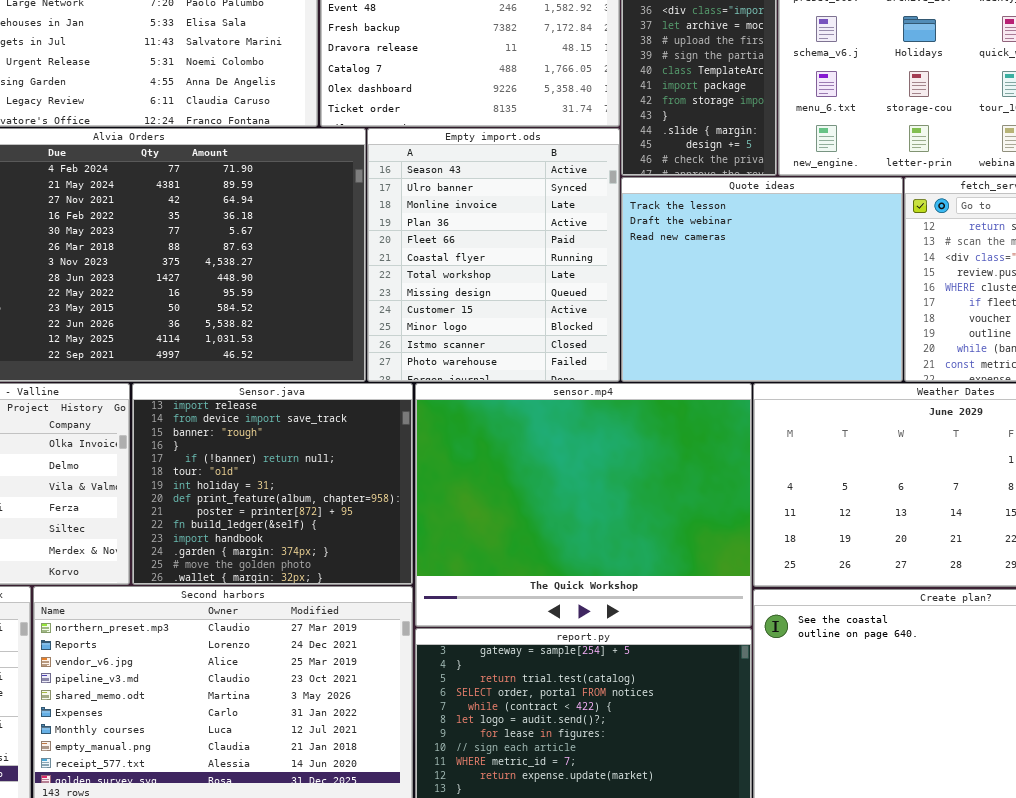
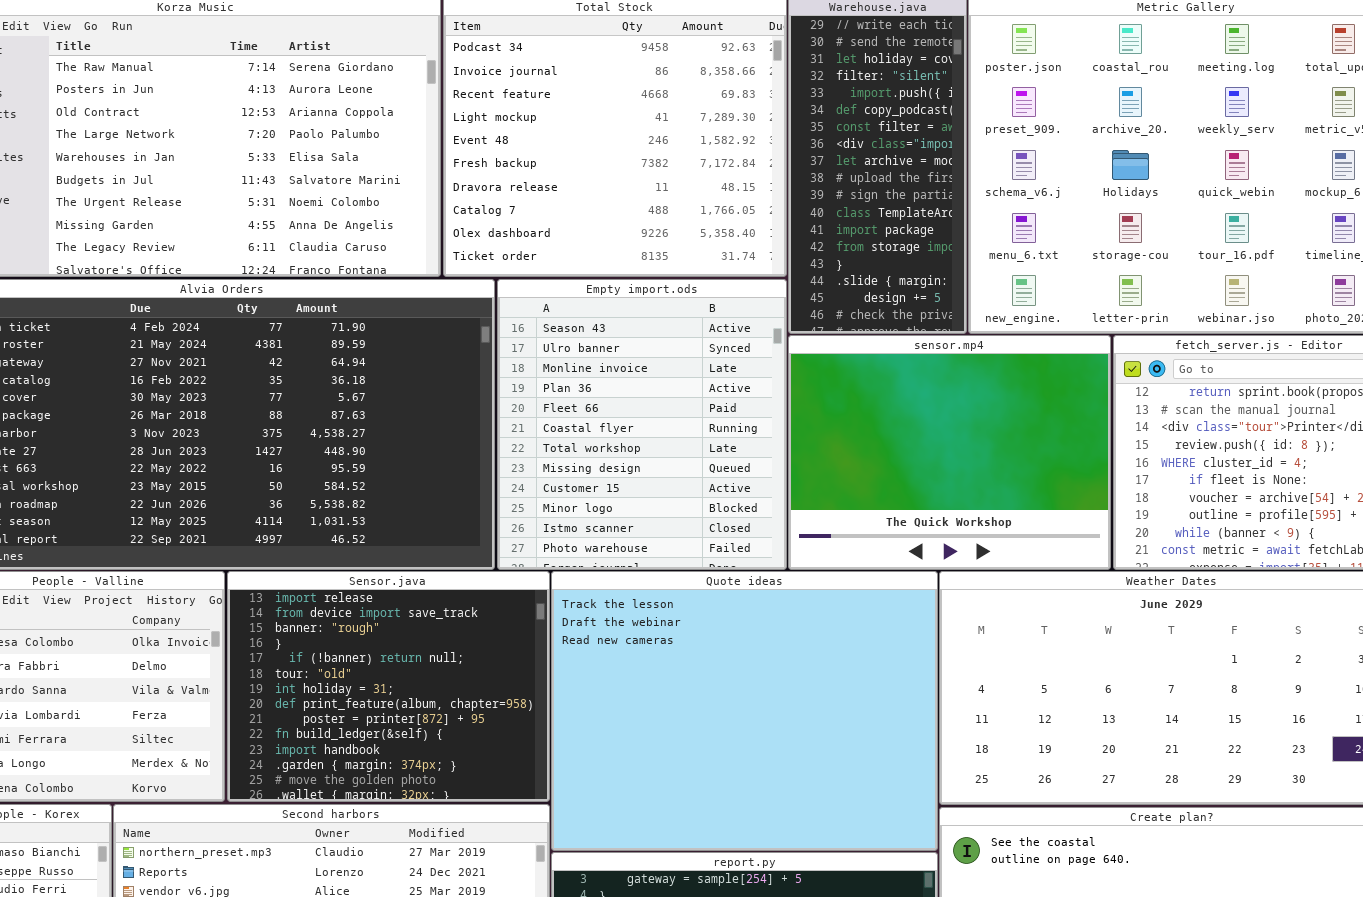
Quote ideas: [621,177,903,382] -> [551,571,938,851], moved, resized
sensor.mp4: [415,383,752,627] -> [788,335,1111,570], moved, resized

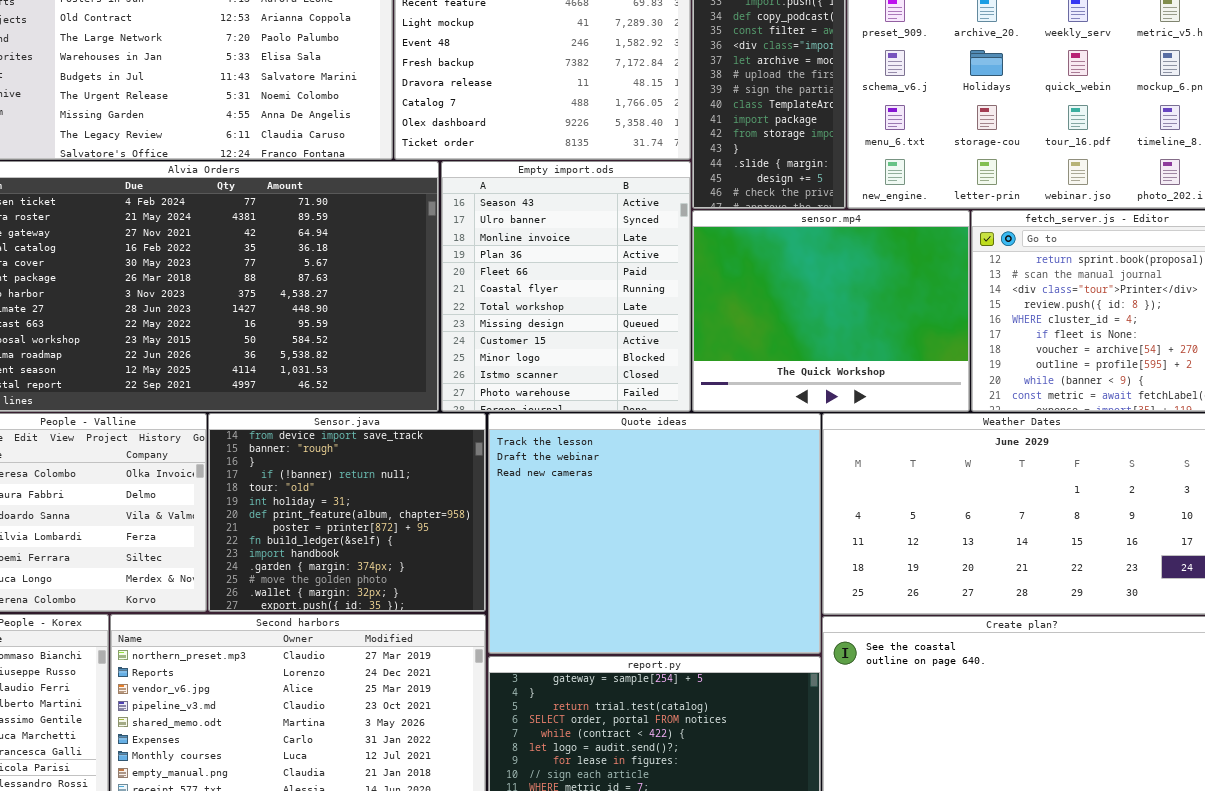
Sensor.java: [227,571,550,802] -> [208,413,486,612], scrolled down 1 row

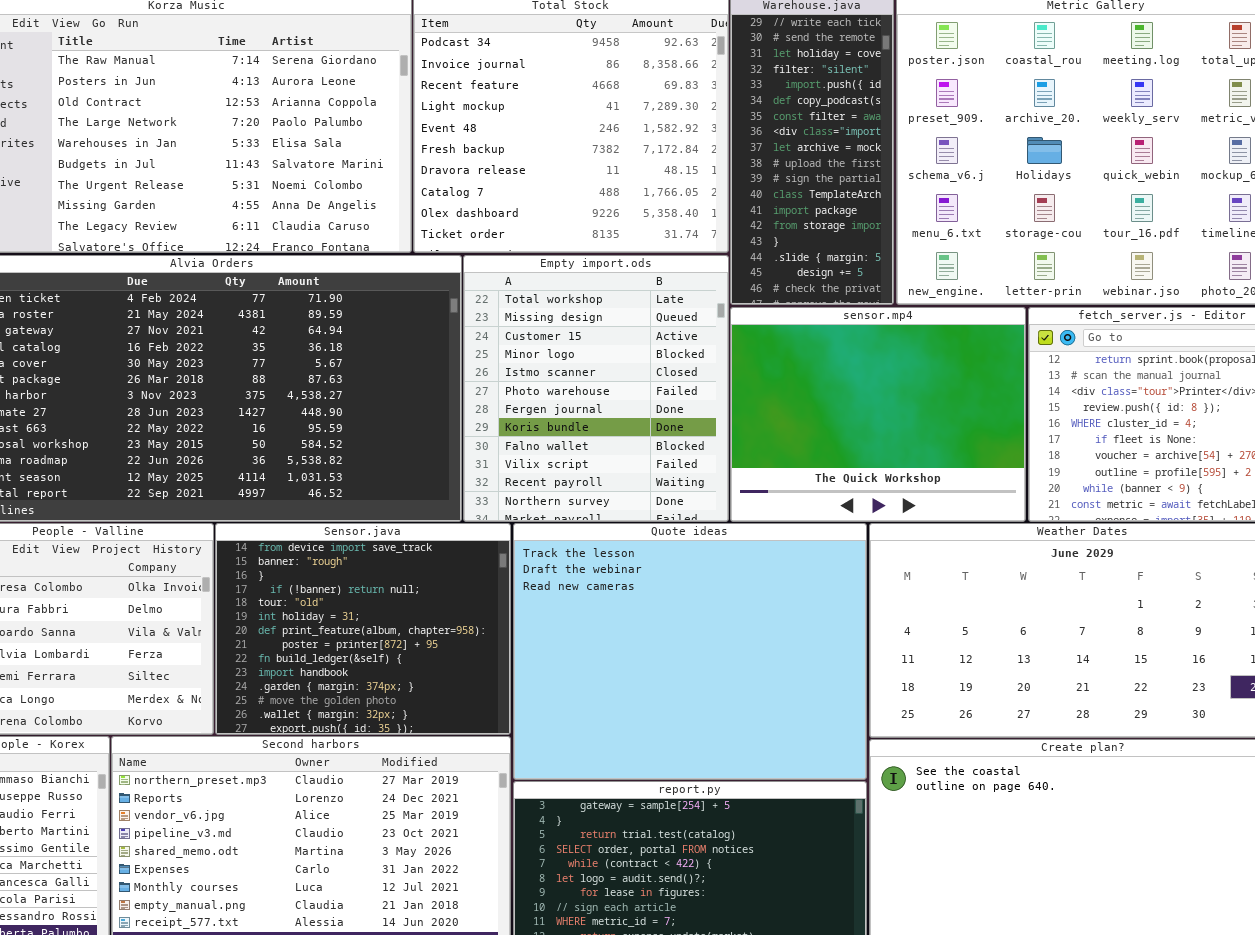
Empty import.ods: [441,161,691,412] -> [463,255,729,522], scrolled down 6 rows

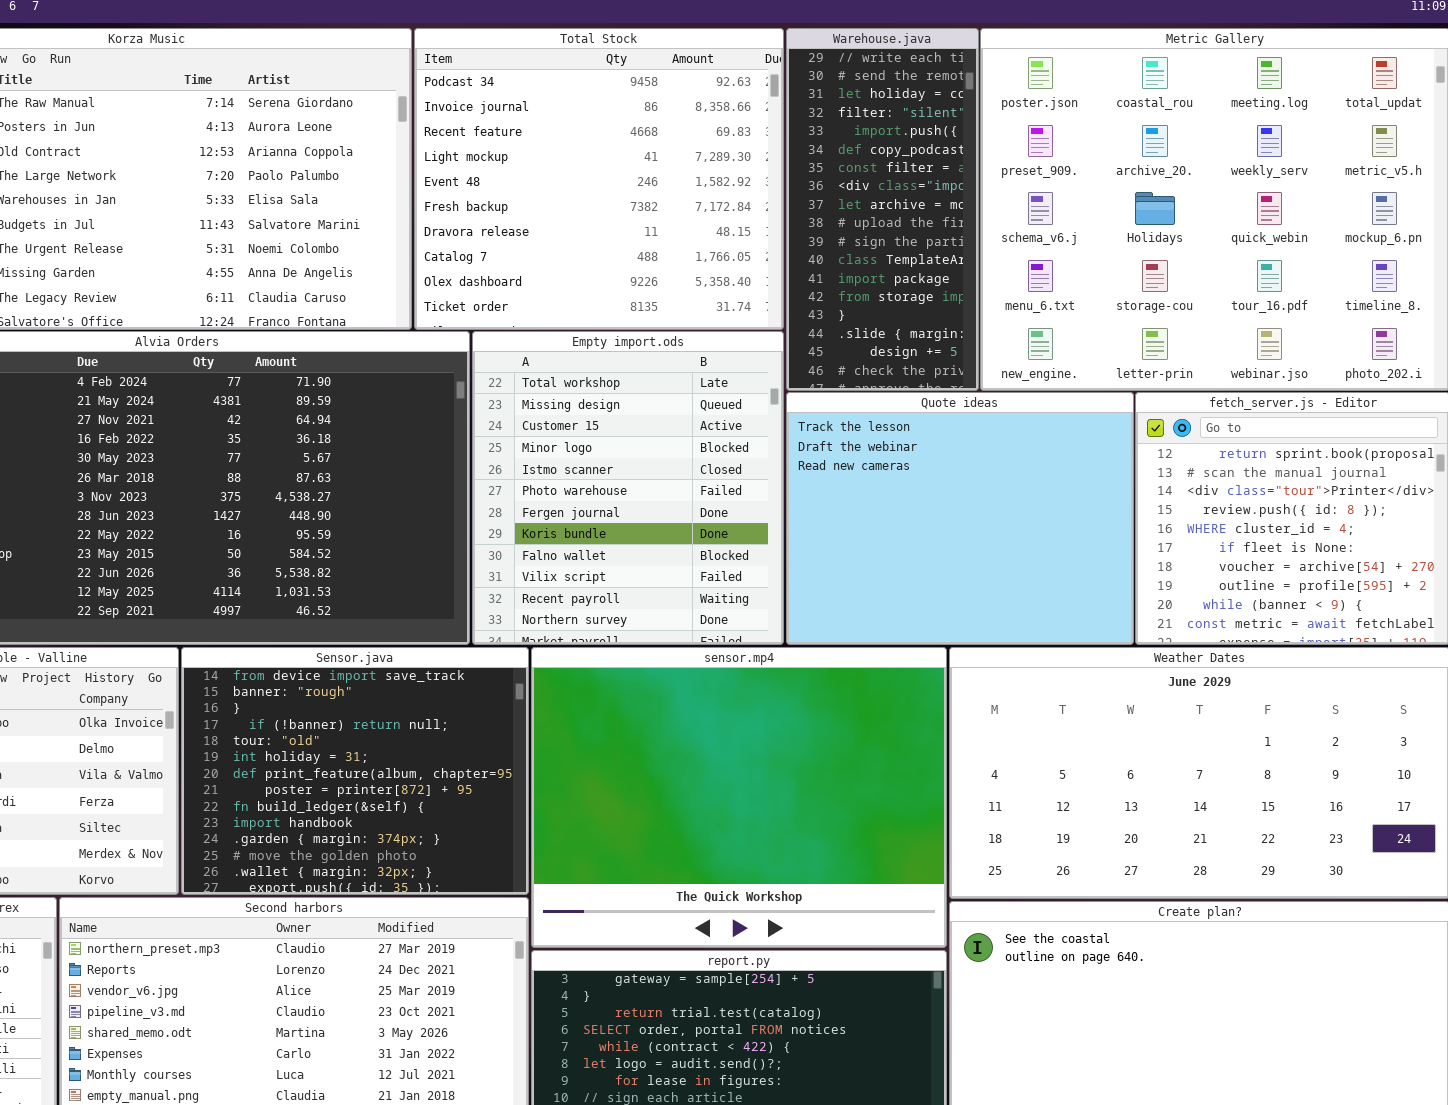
sensor.mp4: [730,307,1026,522] -> [531,647,947,948], moved, resized
Quote ideas: [513,523,867,780] -> [786,392,1134,645], moved, resized

